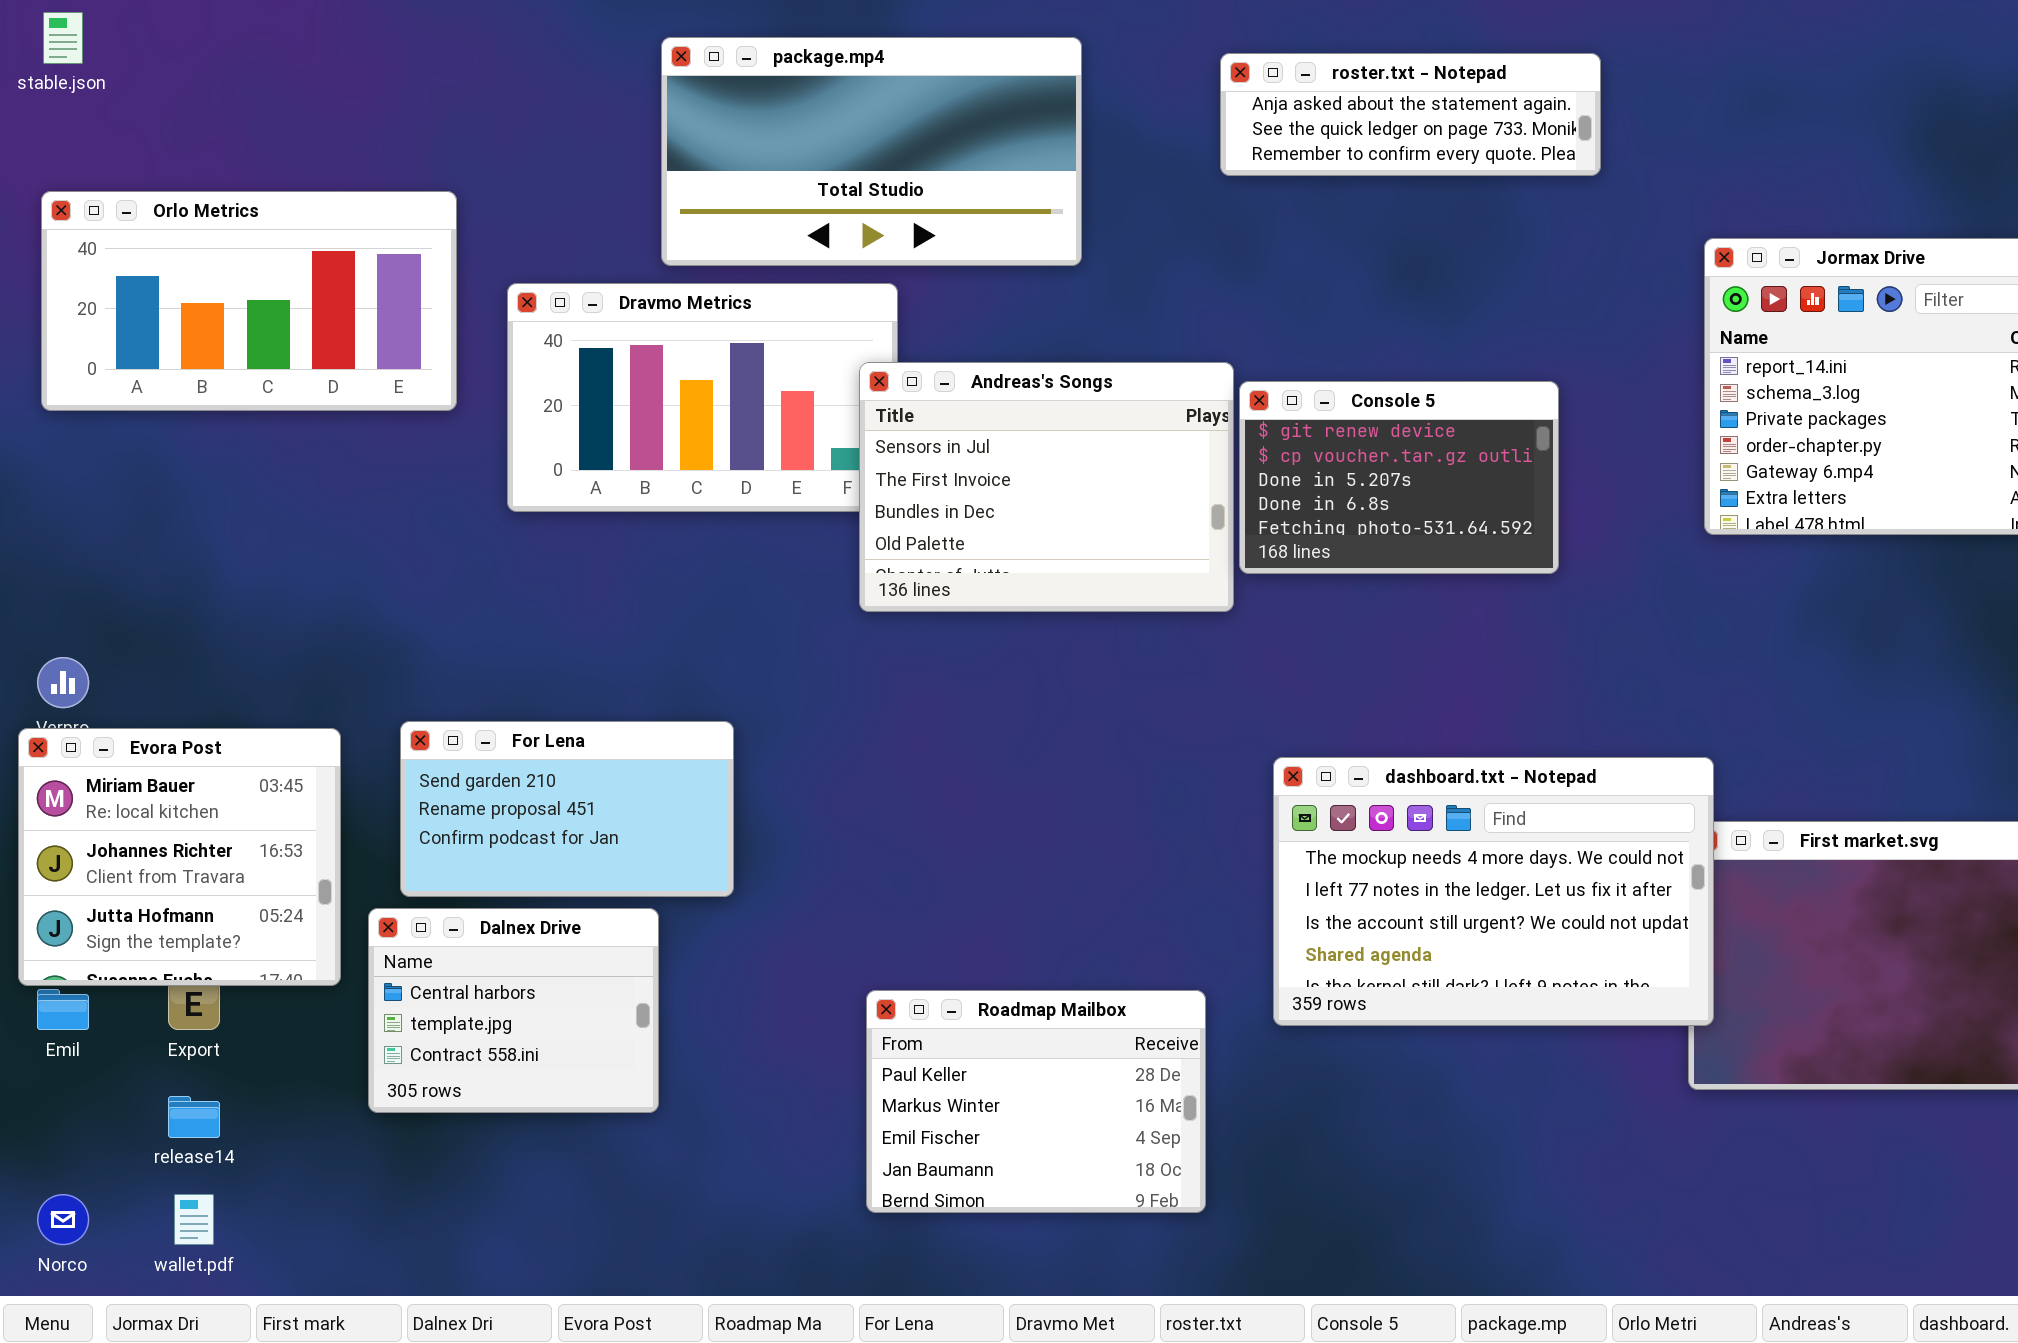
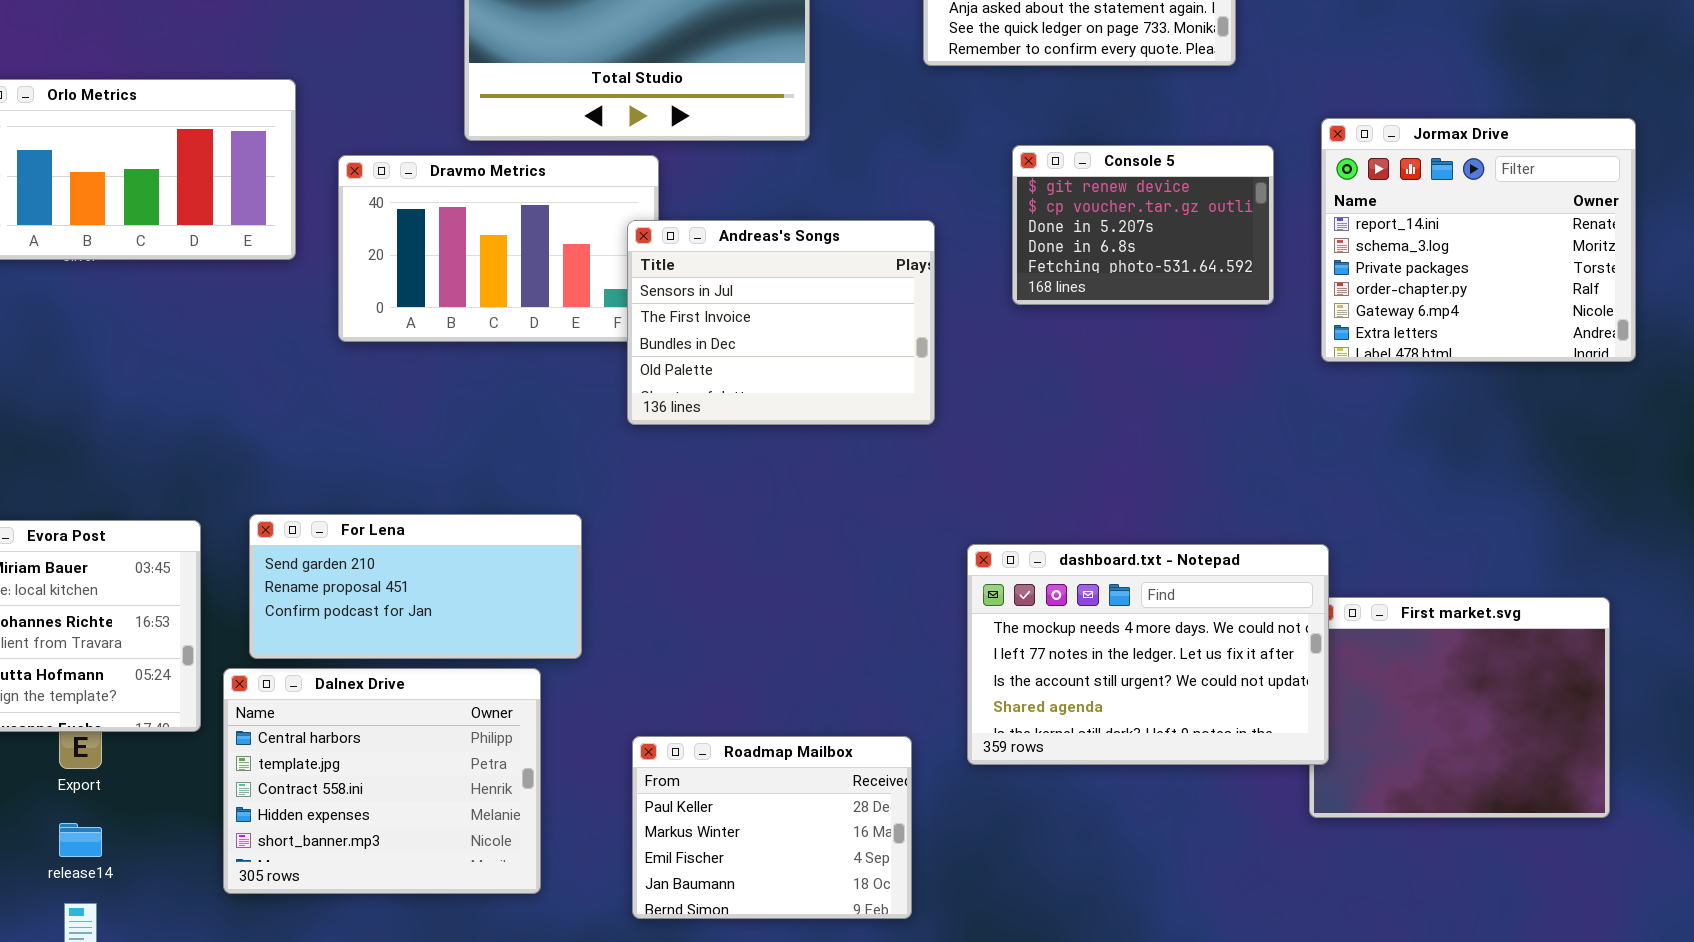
Console 5: [1239,381,1559,574] -> [1012,145,1274,305], moved
For Lena: [400,721,734,897] -> [249,514,582,659], resized
Dalnex Drive: [368,908,659,1113] -> [223,668,541,894], resized

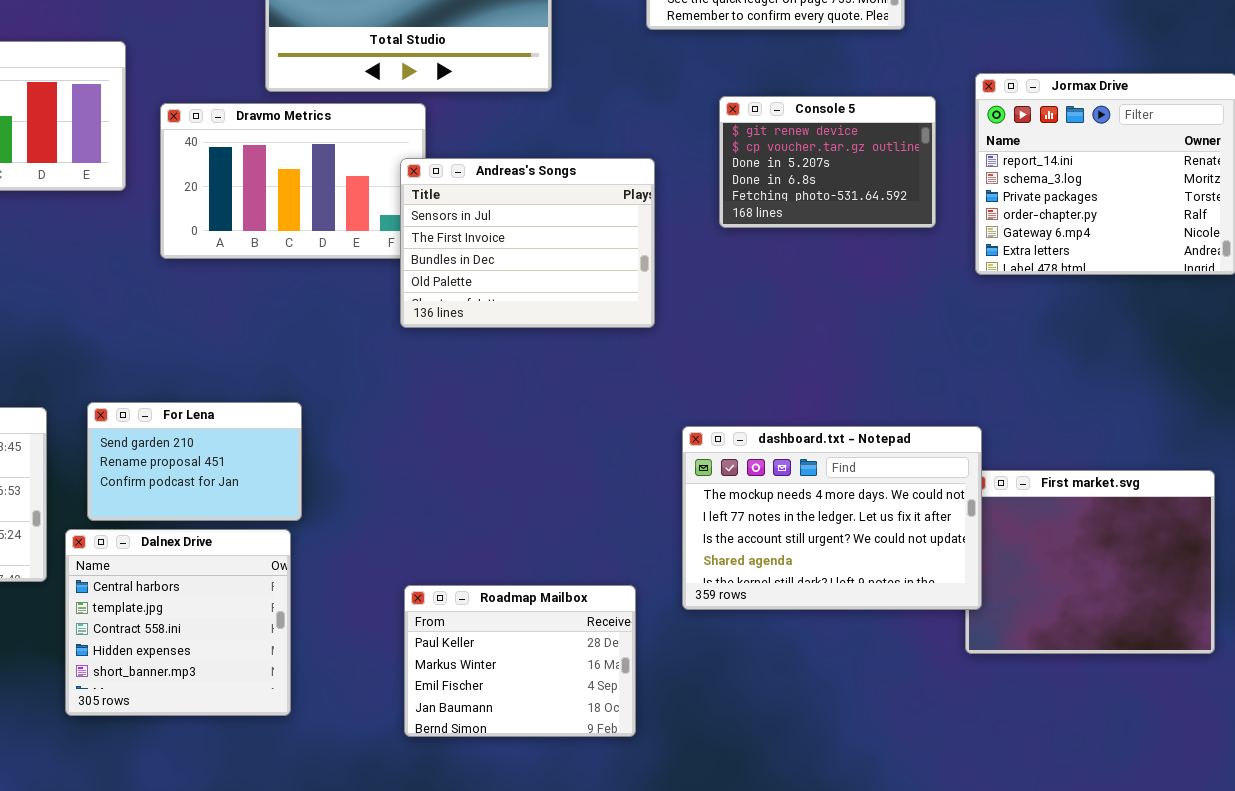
For Lena: [249,514,582,659] -> [87,402,302,521], resized
Dalnex Drive: [223,668,541,894] -> [65,529,291,716], resized

